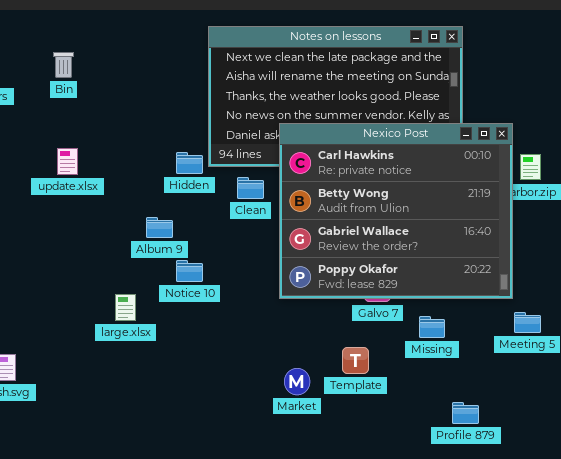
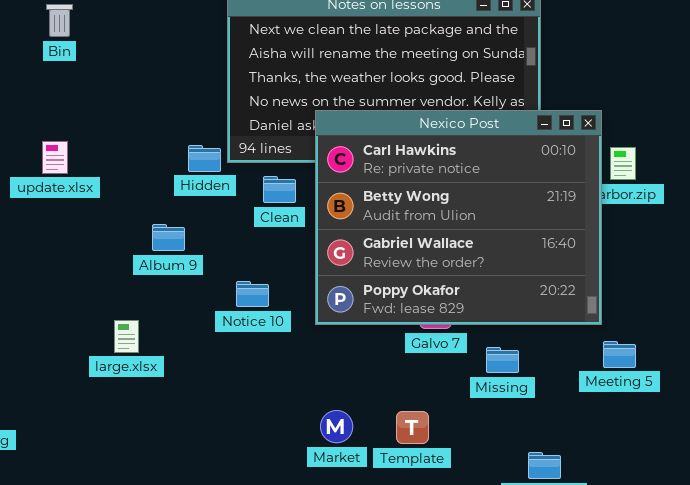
Bin: [53,52,74,78] -> [46,4,73,37], moved
Notice 10: [176,260,203,282] -> [236,281,269,307], moved
Template: [342,347,369,374] -> [396,411,429,444], moved

